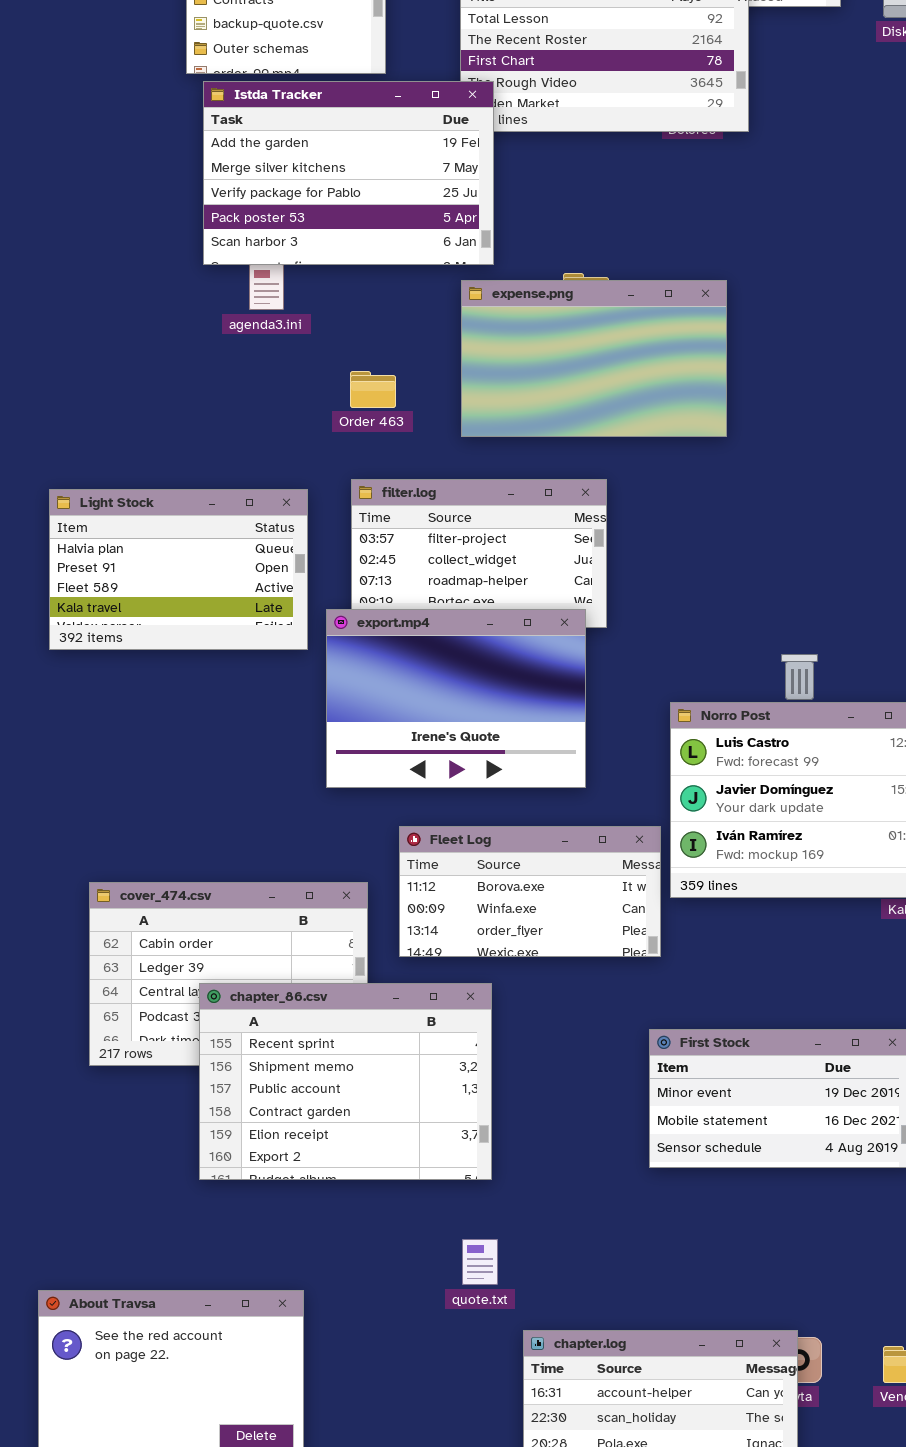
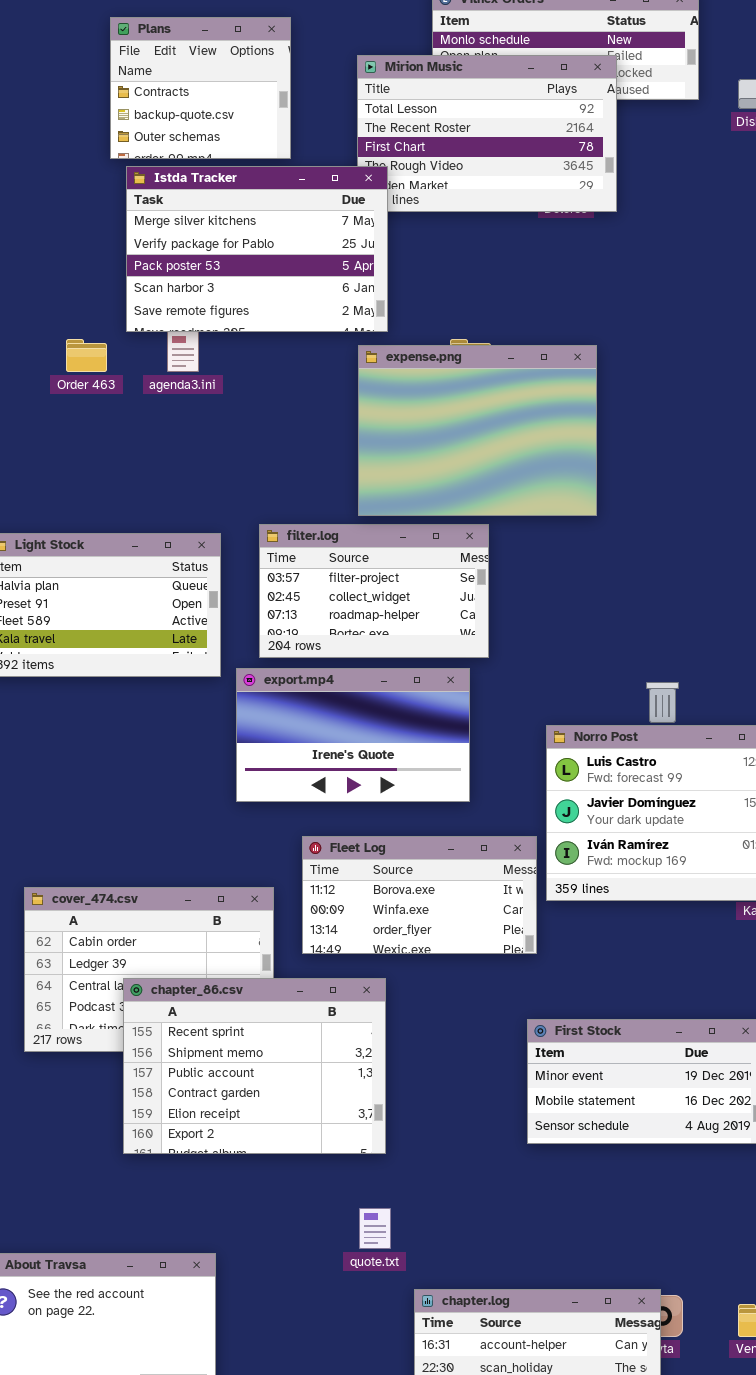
Istda Tracker: [203,81,494,265] -> [126,166,388,332], scrolled down 1 row
expense.png: [461,280,727,437] -> [358,345,597,516], resized
Order 463: [350,371,396,408] -> [66,339,107,372], moved
export.mp4: [326,609,586,788] -> [236,668,470,802], resized

